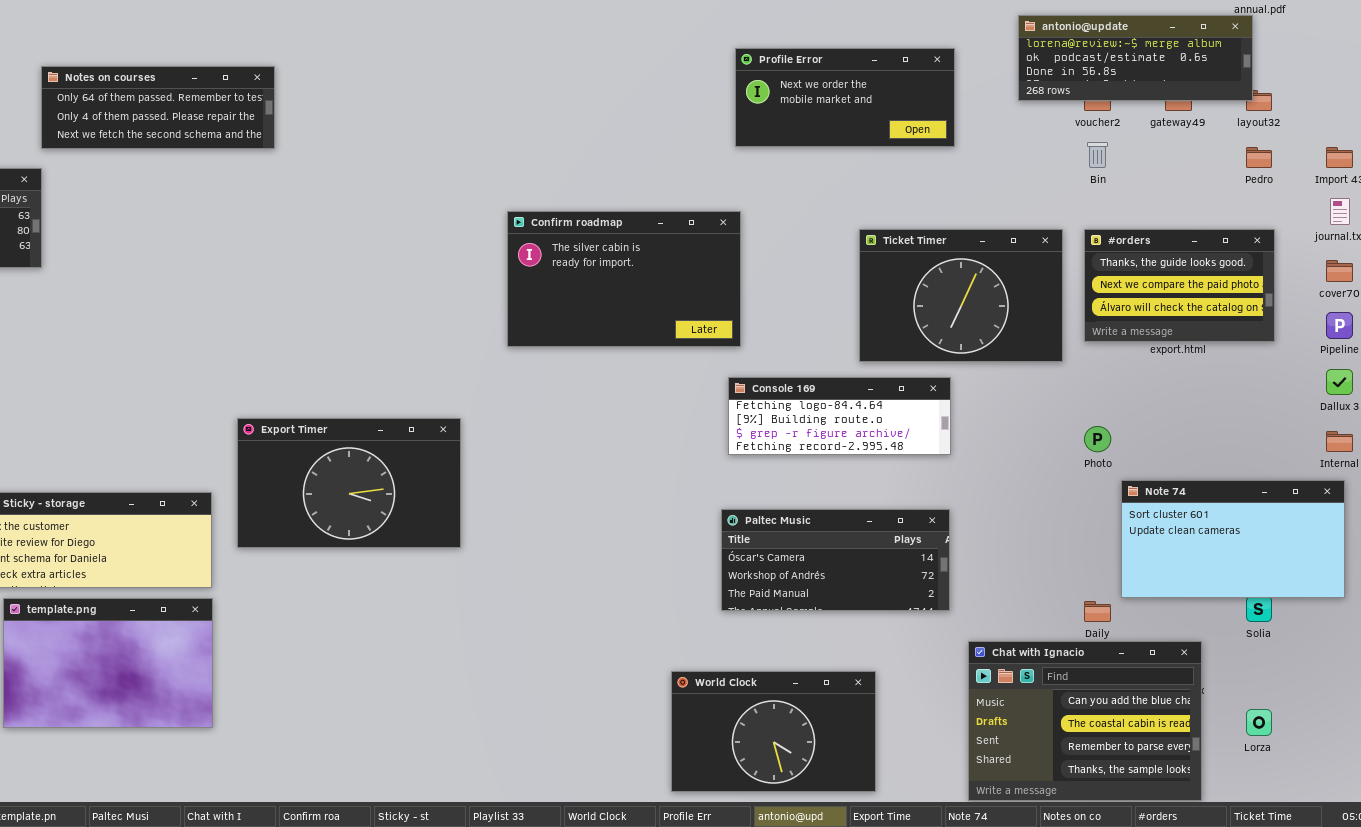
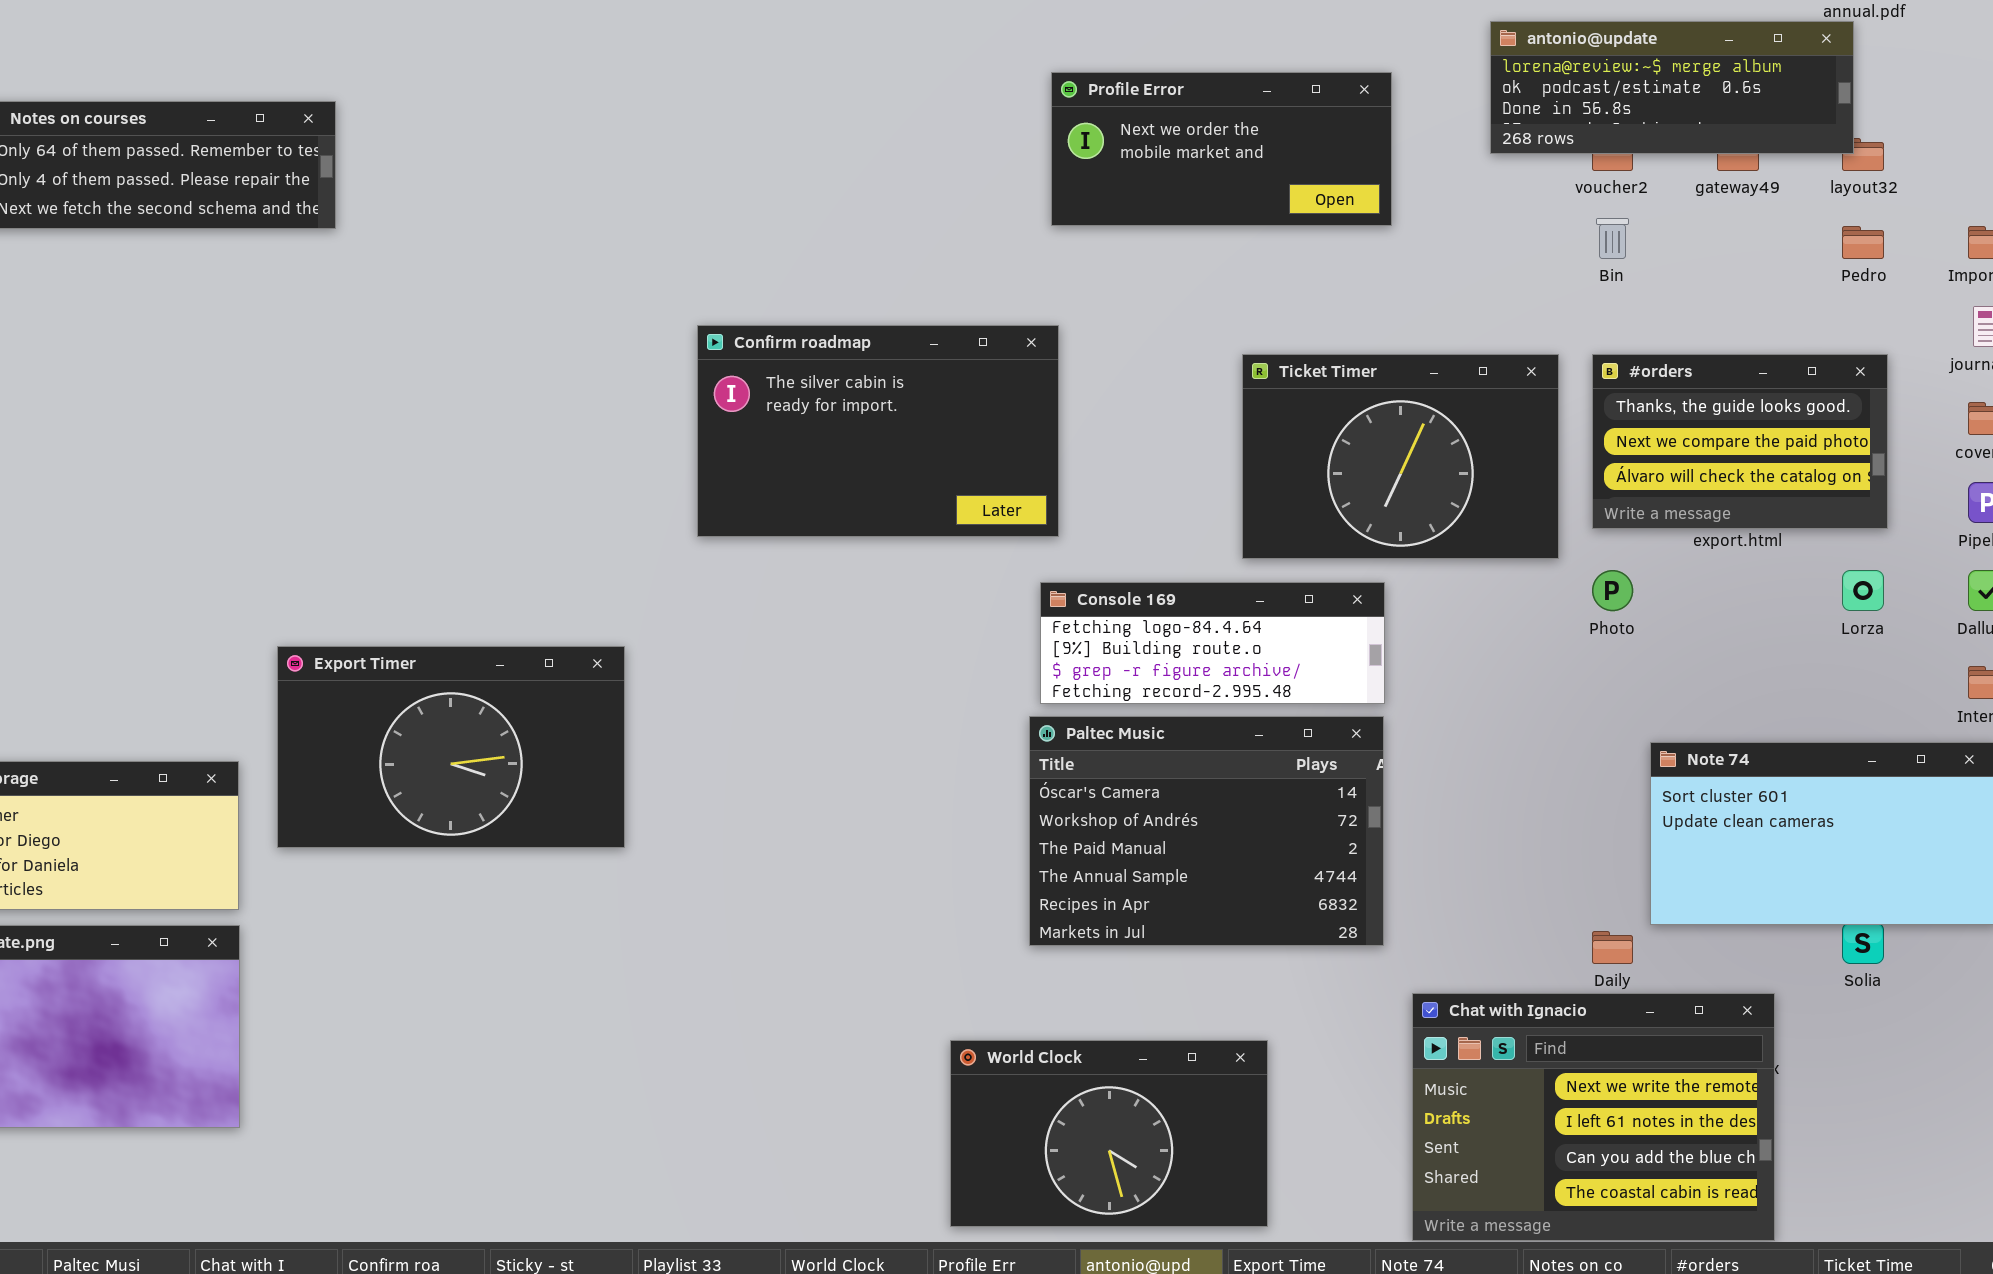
Photo: [1084,426,1111,452] -> [1592,570,1633,611], moved
Paltec Music: [721,509,950,611] -> [1029,716,1384,946], resized
Chat with Ignacio: [968,641,1202,801] -> [1412,993,1775,1241], scrolled up 2 rows
Lorza: [1246,709,1272,736] -> [1842,570,1884,611], moved

